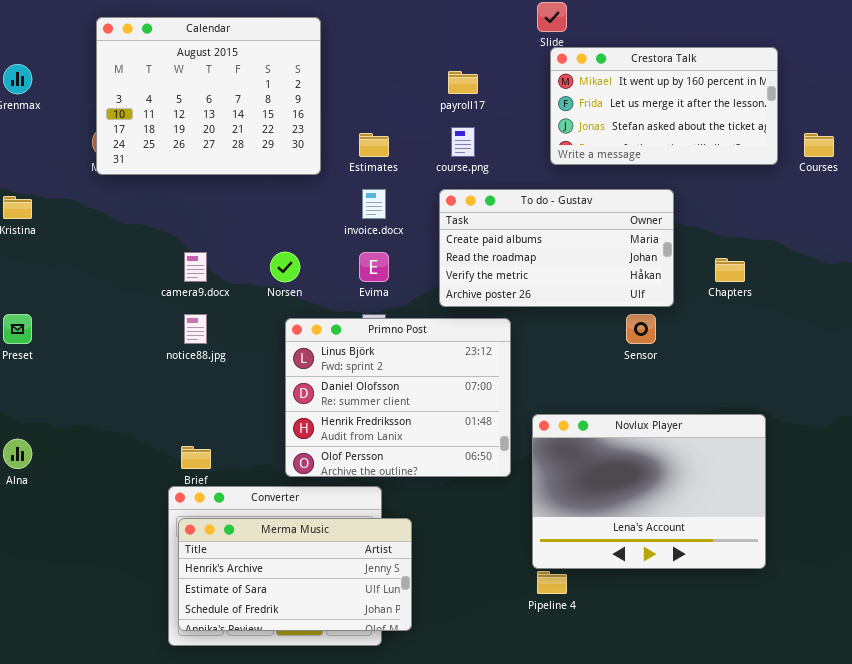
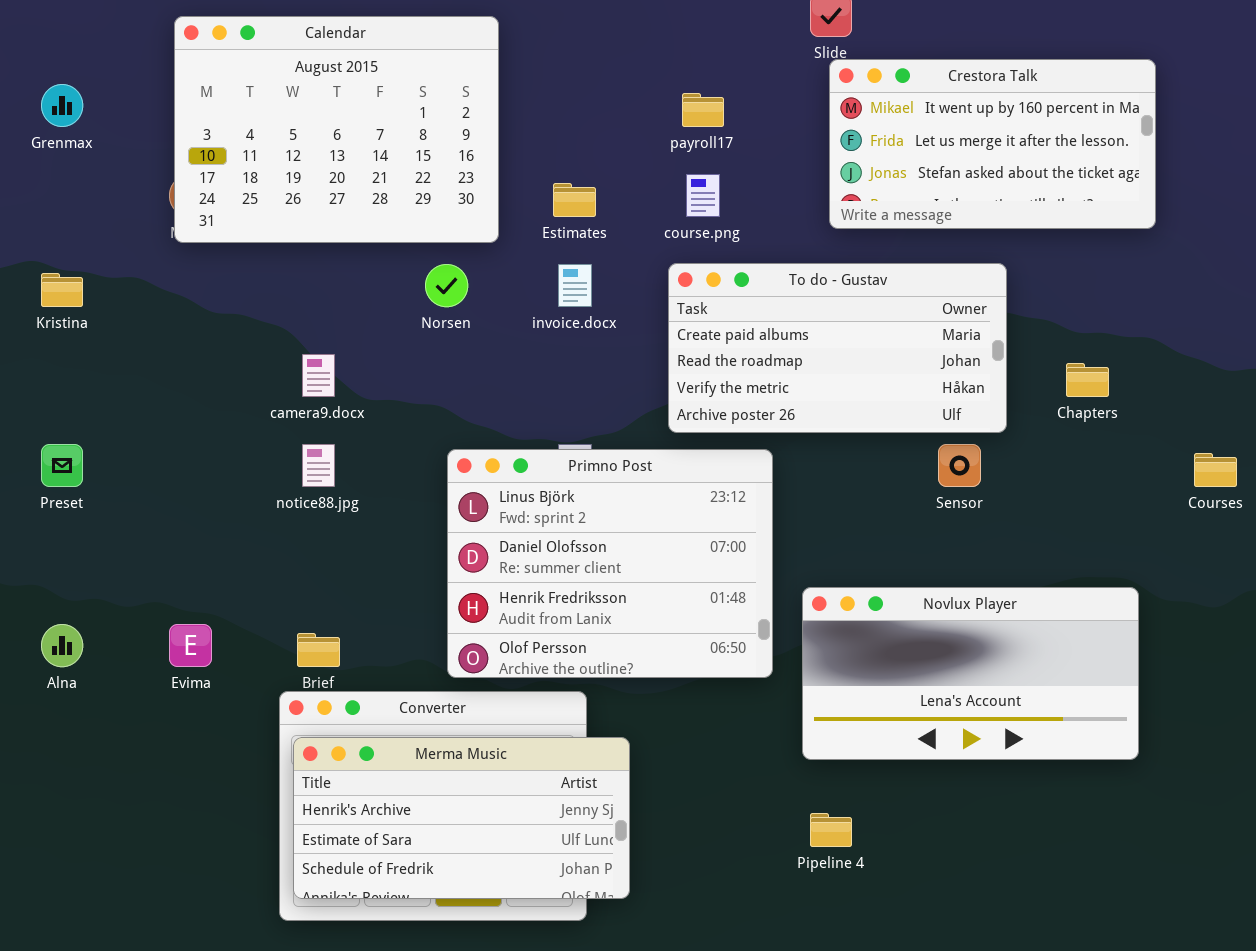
Courses: [804,133,834,157] -> [1194,453,1237,487], moved
Norsen: [270,252,300,282] -> [425,264,468,307], moved
Evima: [359,252,389,282] -> [169,624,212,667], moved
Novlux Player: [532,414,766,569] -> [802,587,1139,760], resized

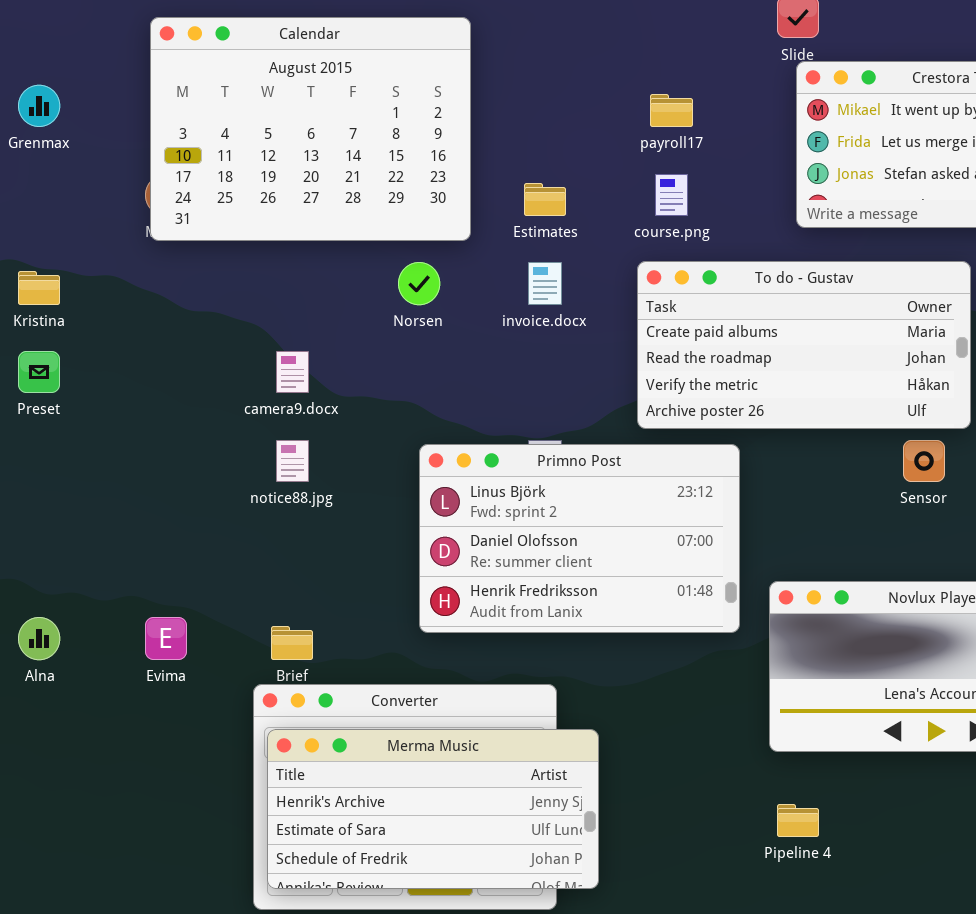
Preset: [41,444,83,487] -> [18,351,60,393], moved
Primno Post: [447,449,773,678] -> [419,444,740,633], resized

